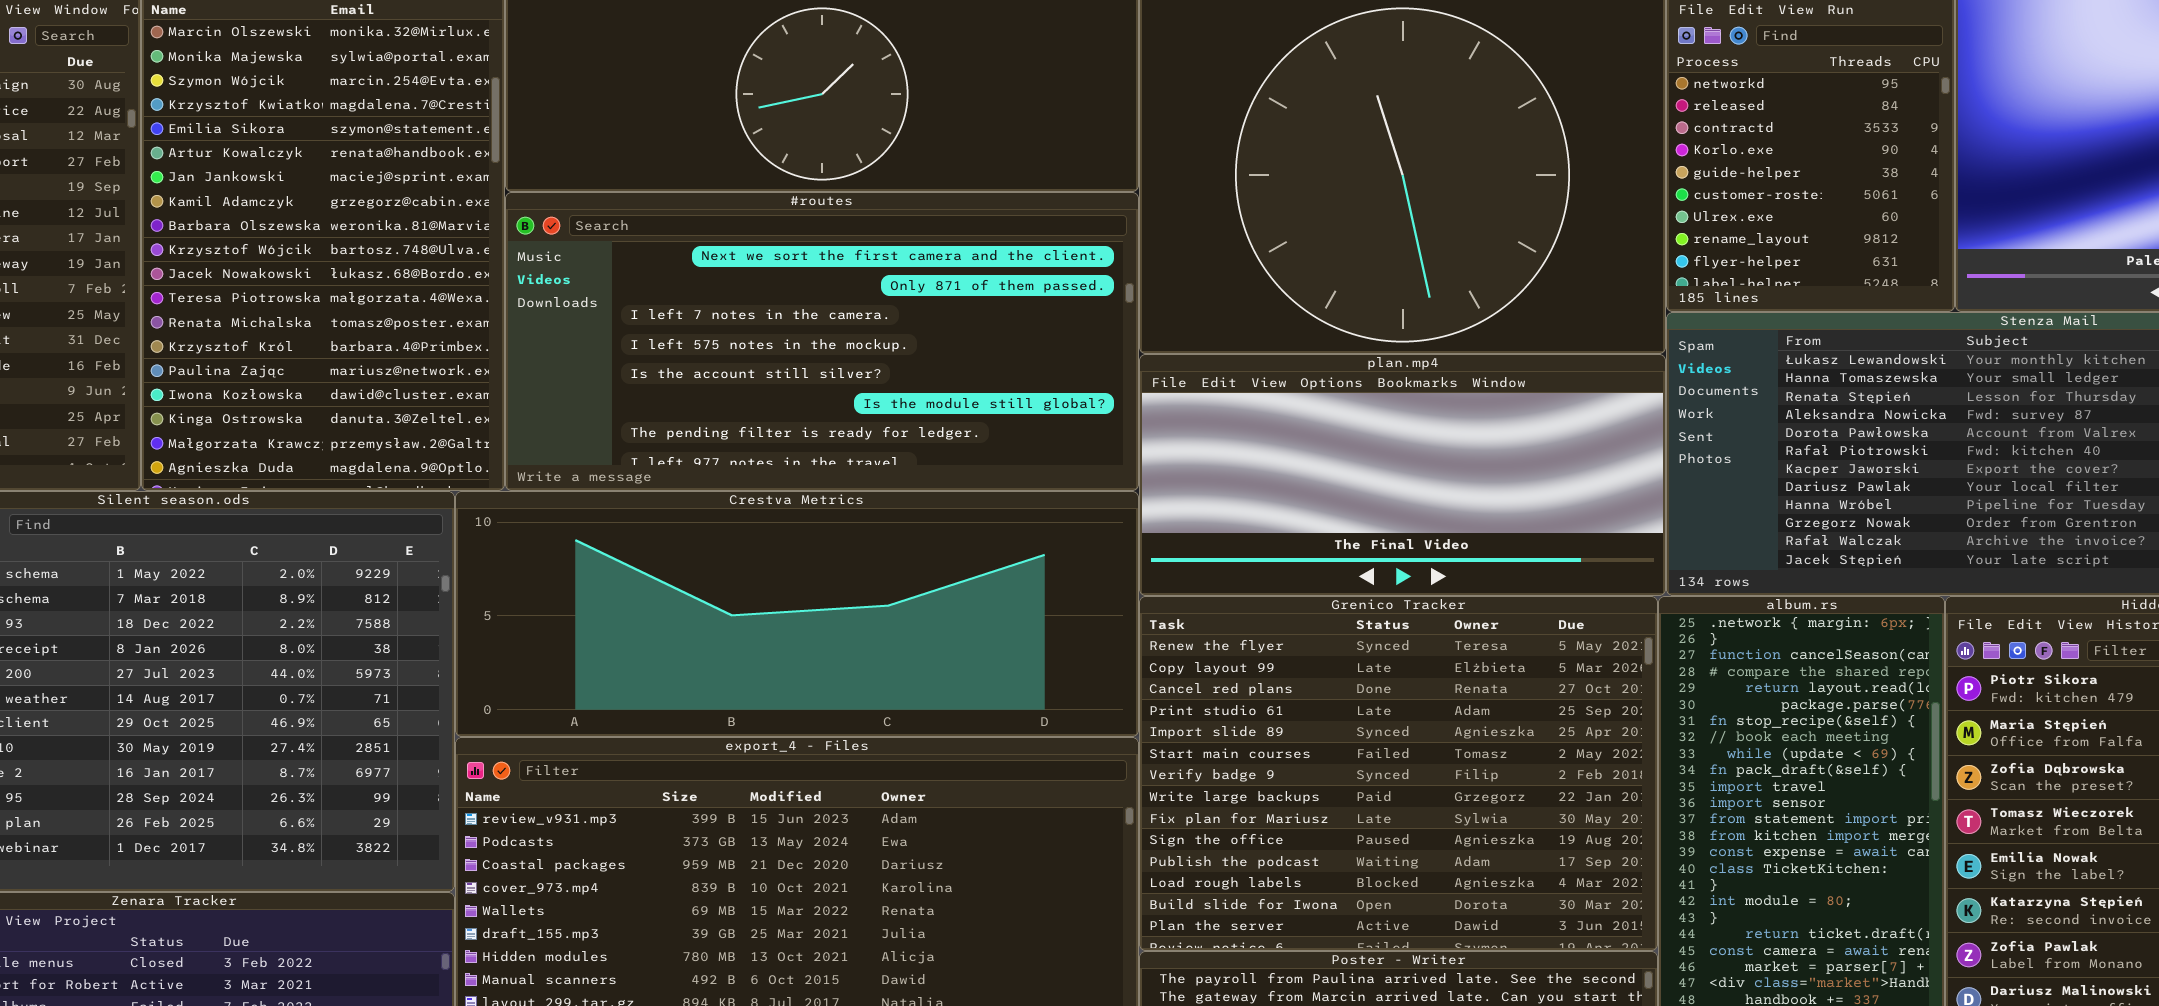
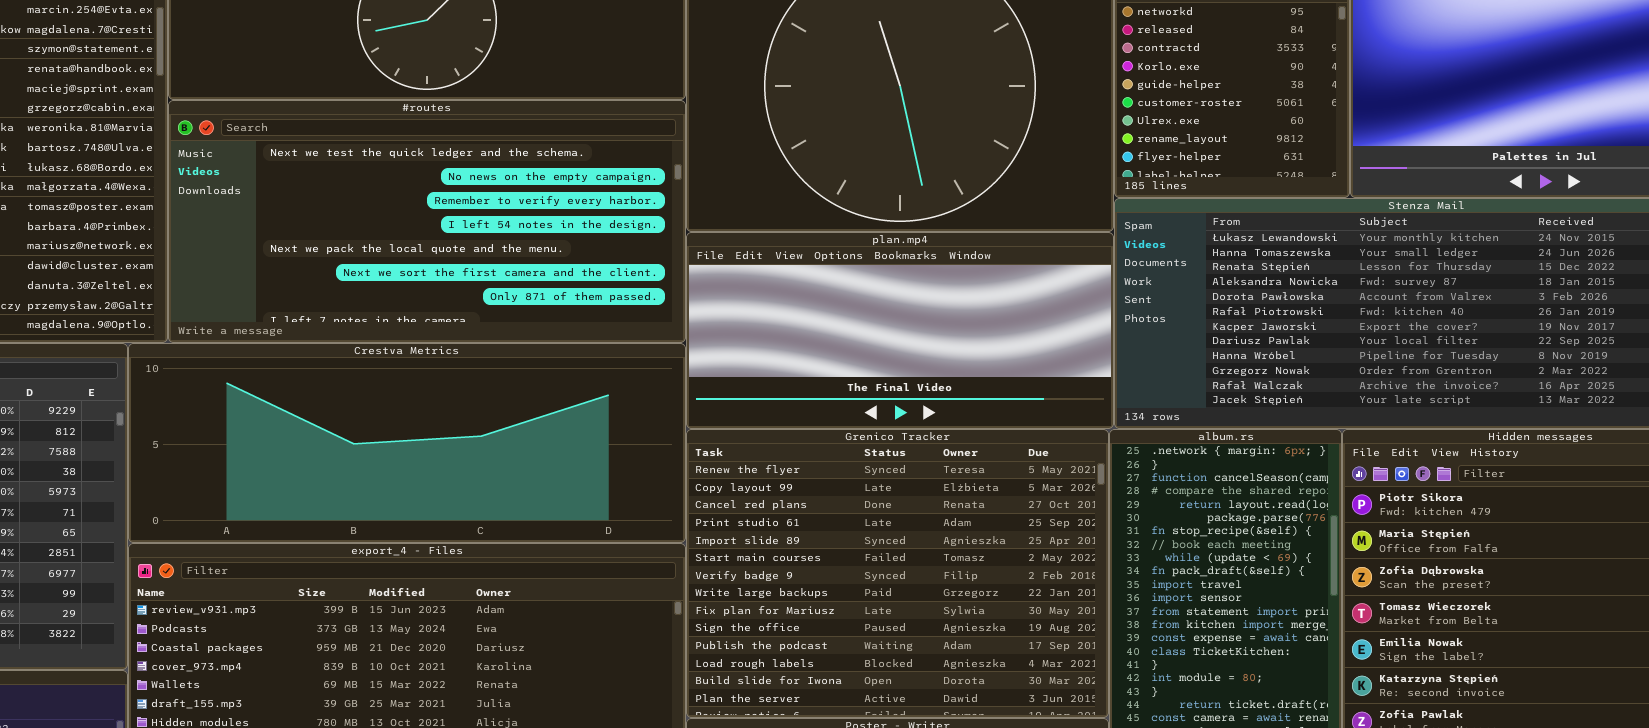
#routes: [505,192,1139,491] -> [168,100,686,343], scrolled up 5 rows

